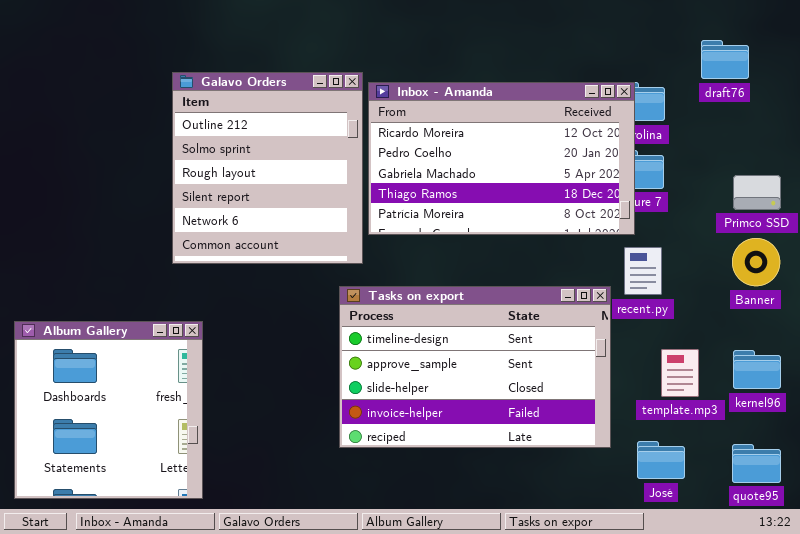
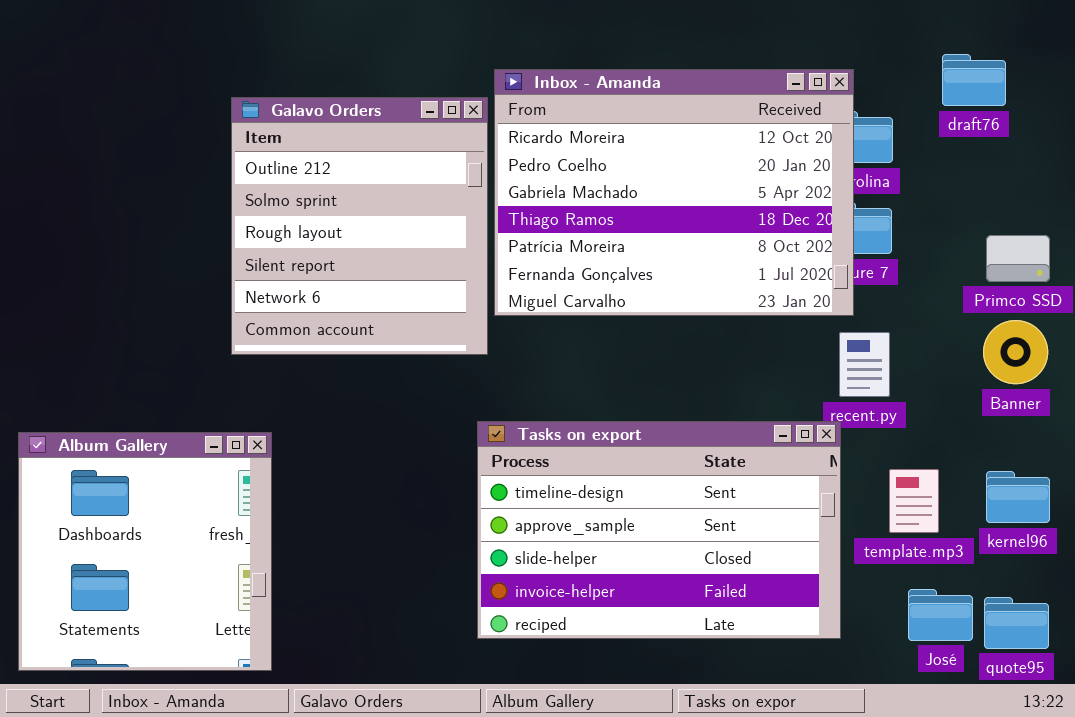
Inbox - Amanda: [368,82,635,235] -> [494,69,854,316], resized
Tasks on export: [339,286,611,448] -> [477,421,841,639], moved
José: [637,441,685,479] -> [908,589,973,641], moved

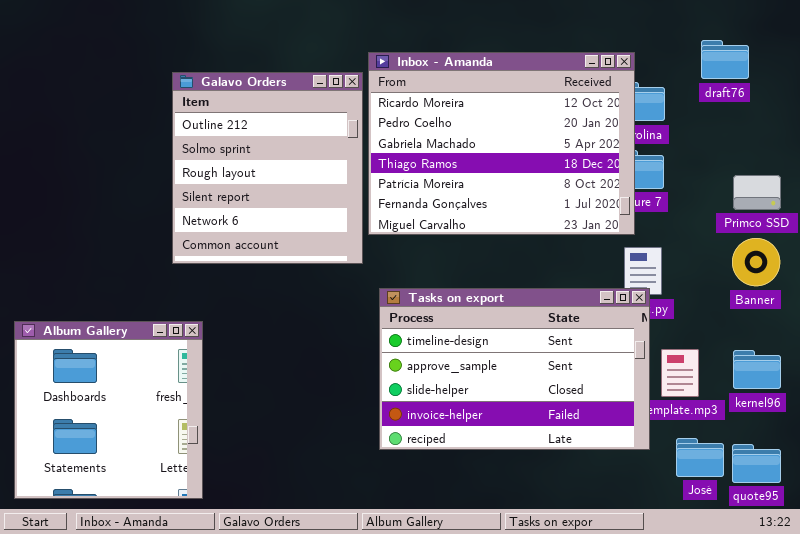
Tasks on export: [477,421,841,639] -> [379,288,650,450], moved

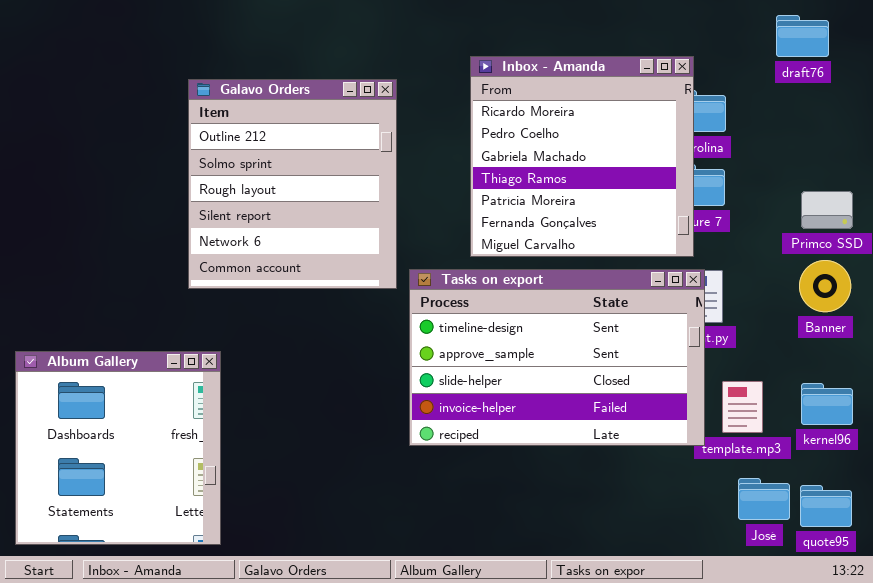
draft76: [701,40,749,79] -> [776,15,829,57], moved
Inbox - Amanda: [368,52,635,235] -> [470,56,694,257], resized
Tasks on export: [379,288,650,450] -> [409,269,705,446], moved

